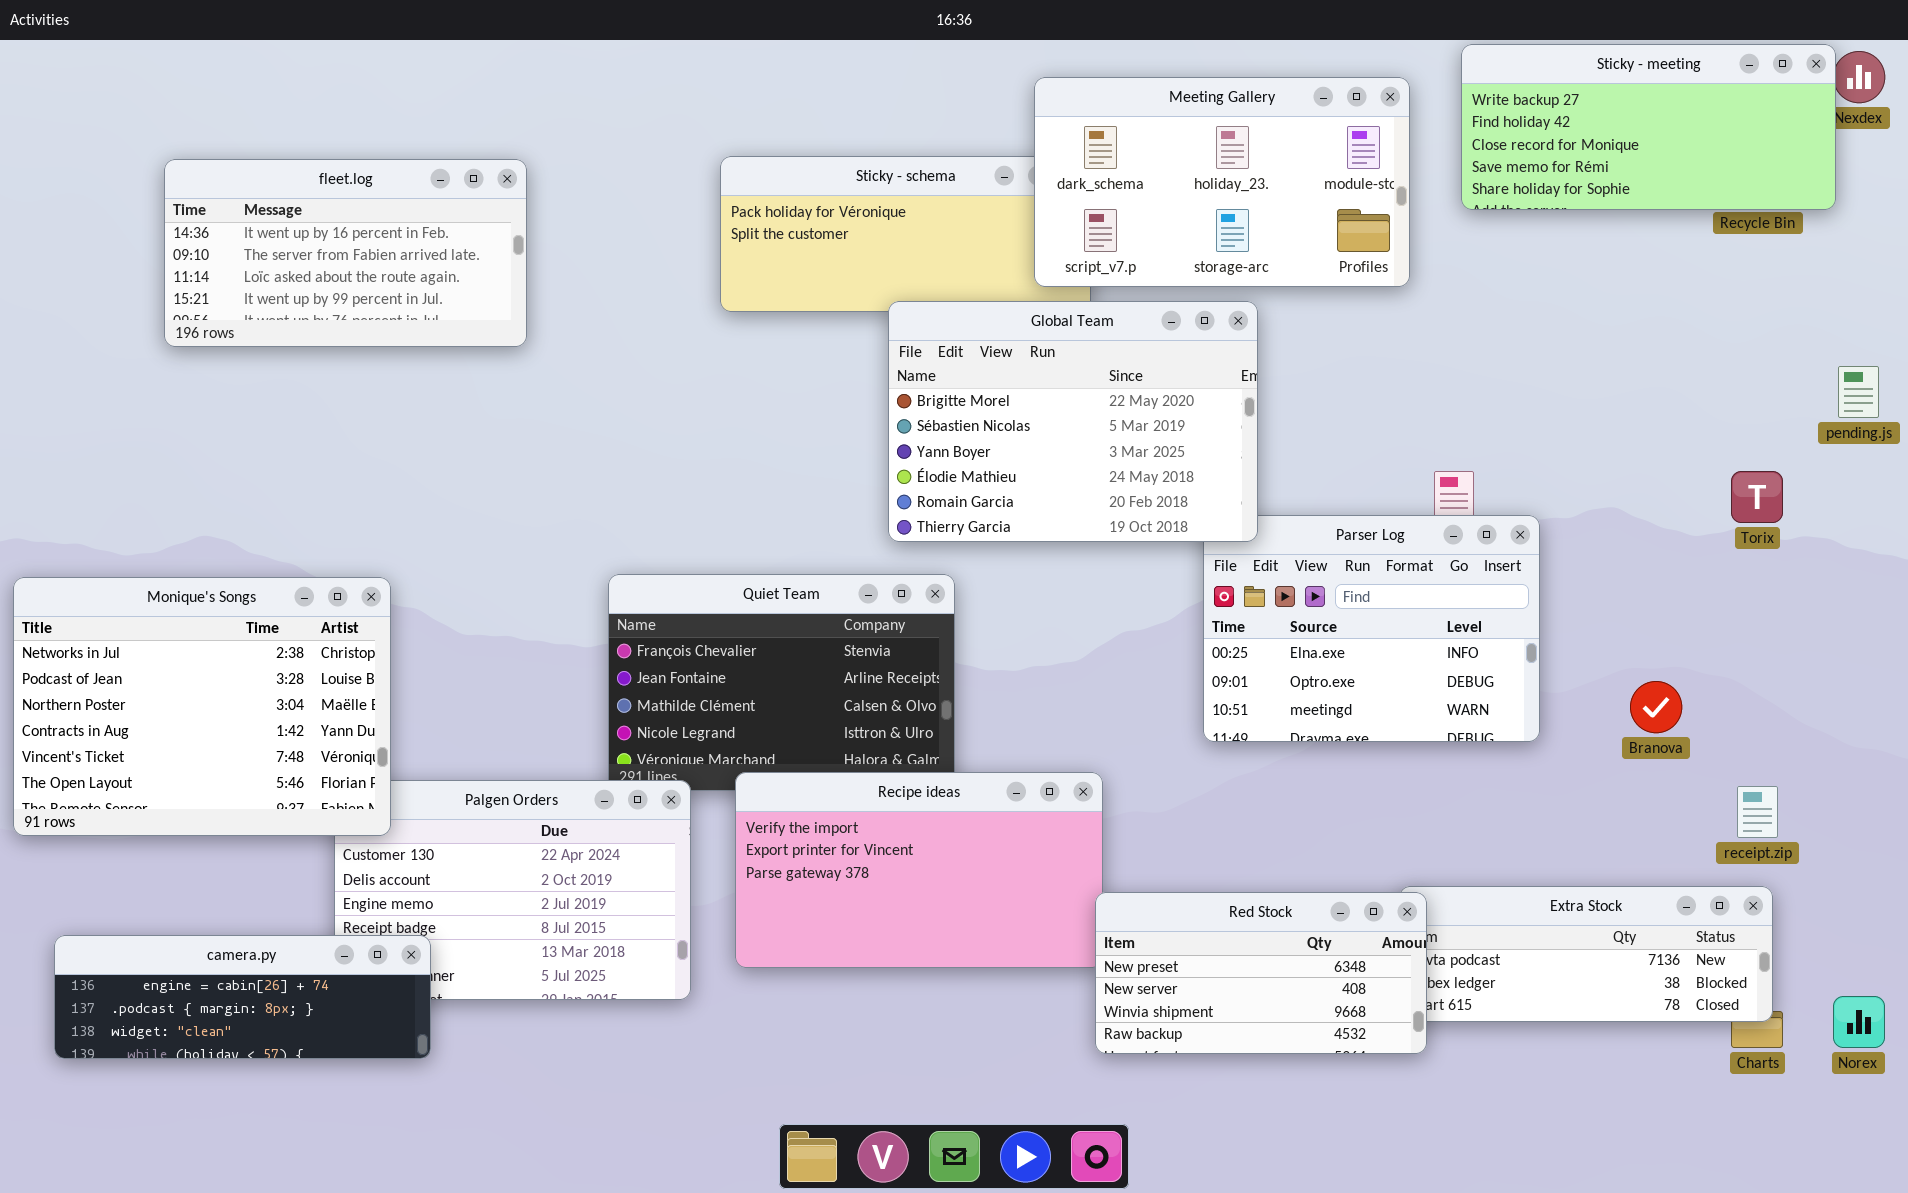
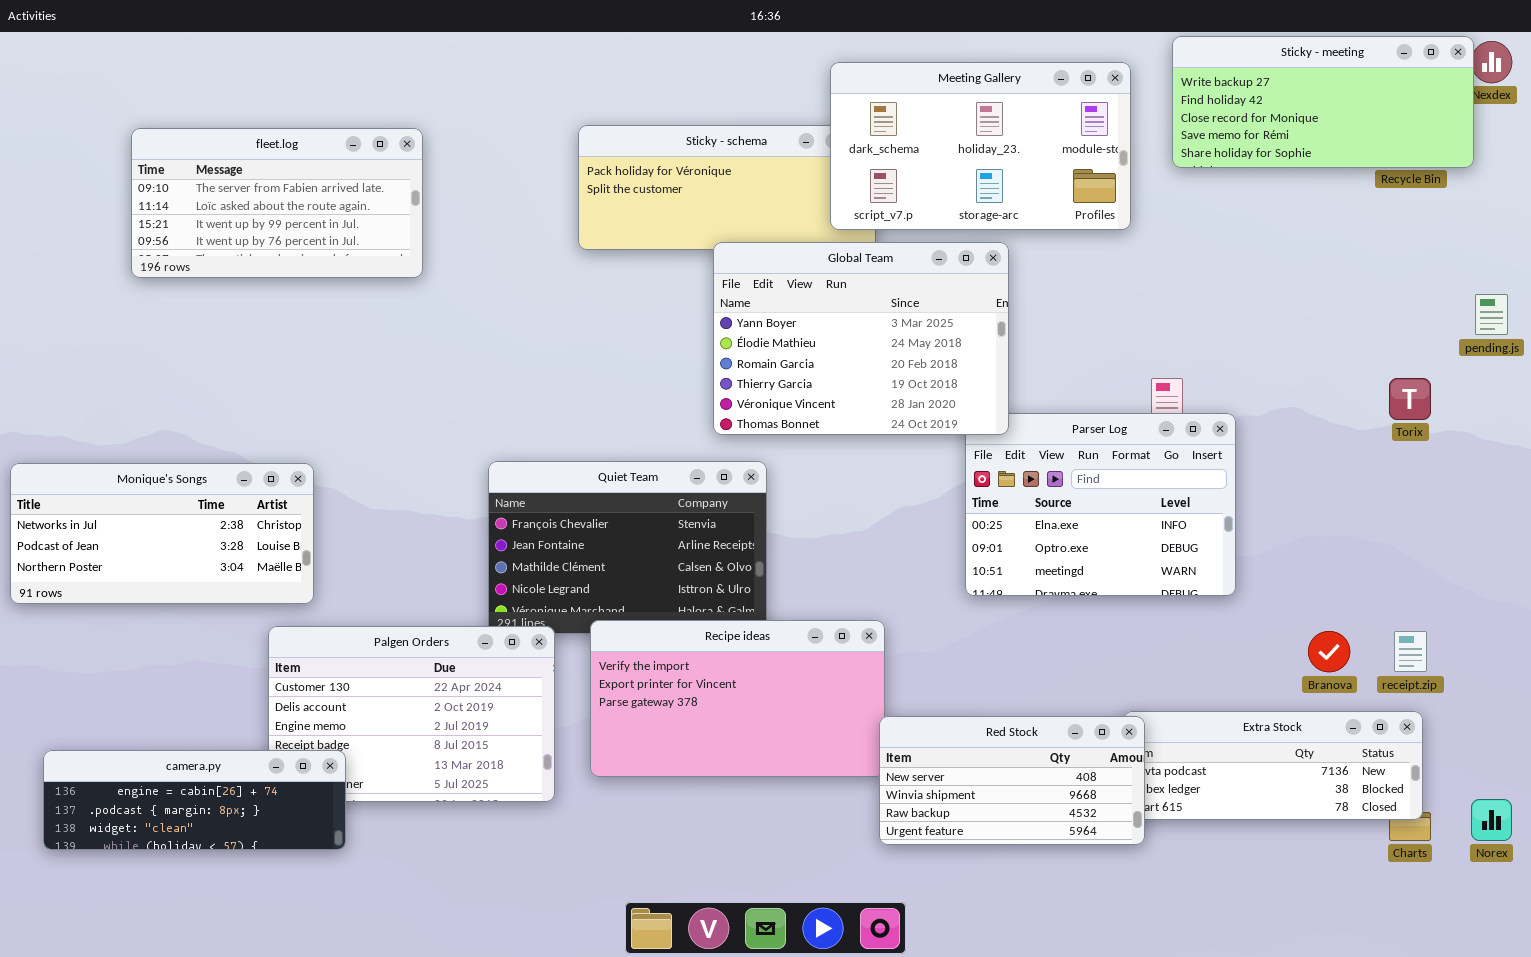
fleet.log: [164,159,527,347] -> [131,128,423,278], scrolled down 1 row
Global Team: [888,301,1258,542] -> [713,242,1009,435], scrolled down 2 rows
Monique's Songs: [13,577,391,836] -> [10,463,314,604], resized
Branova: [1630,681,1682,733] -> [1308,631,1350,672], moved
Red Stock: [1095,892,1427,1054] -> [879,716,1145,845], scrolled down 1 row

